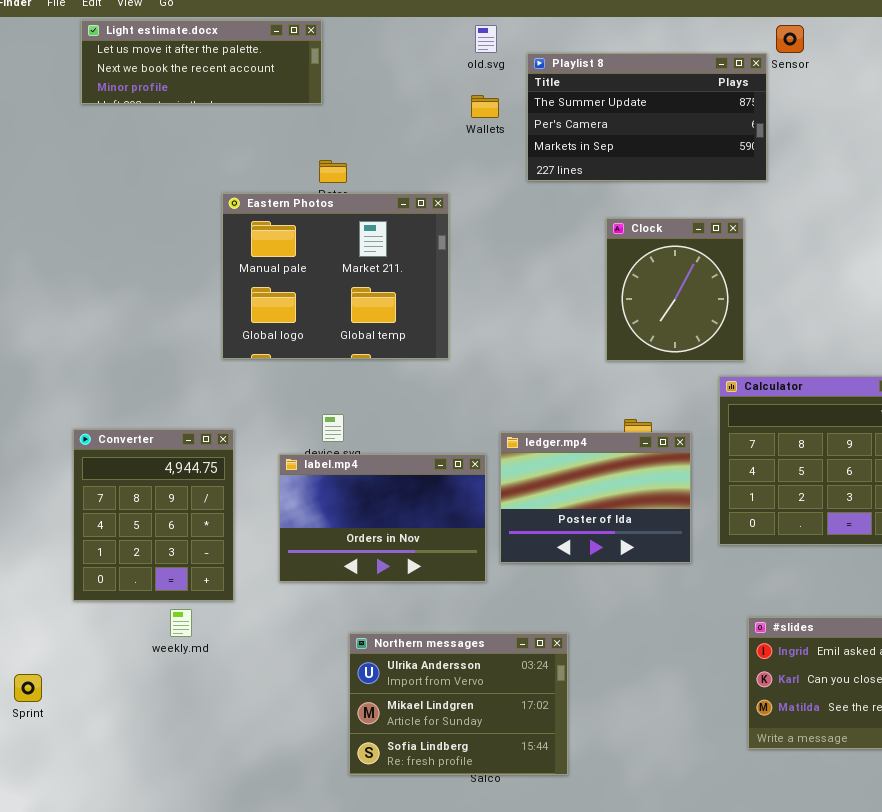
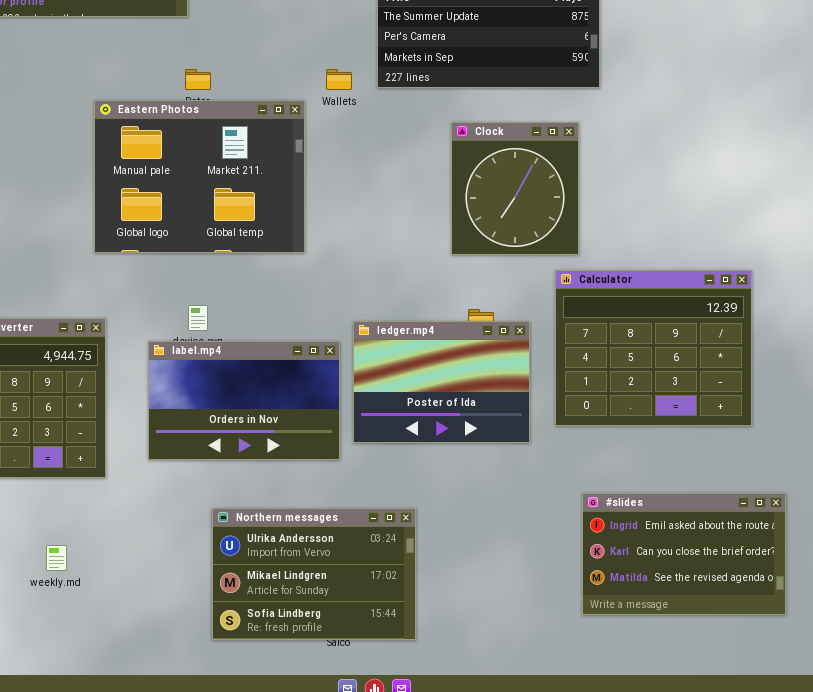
Wallets: [471,95,499,118] -> [326,69,352,90], moved
weekly.md: [170,609,192,637] -> [46,545,67,571], moved

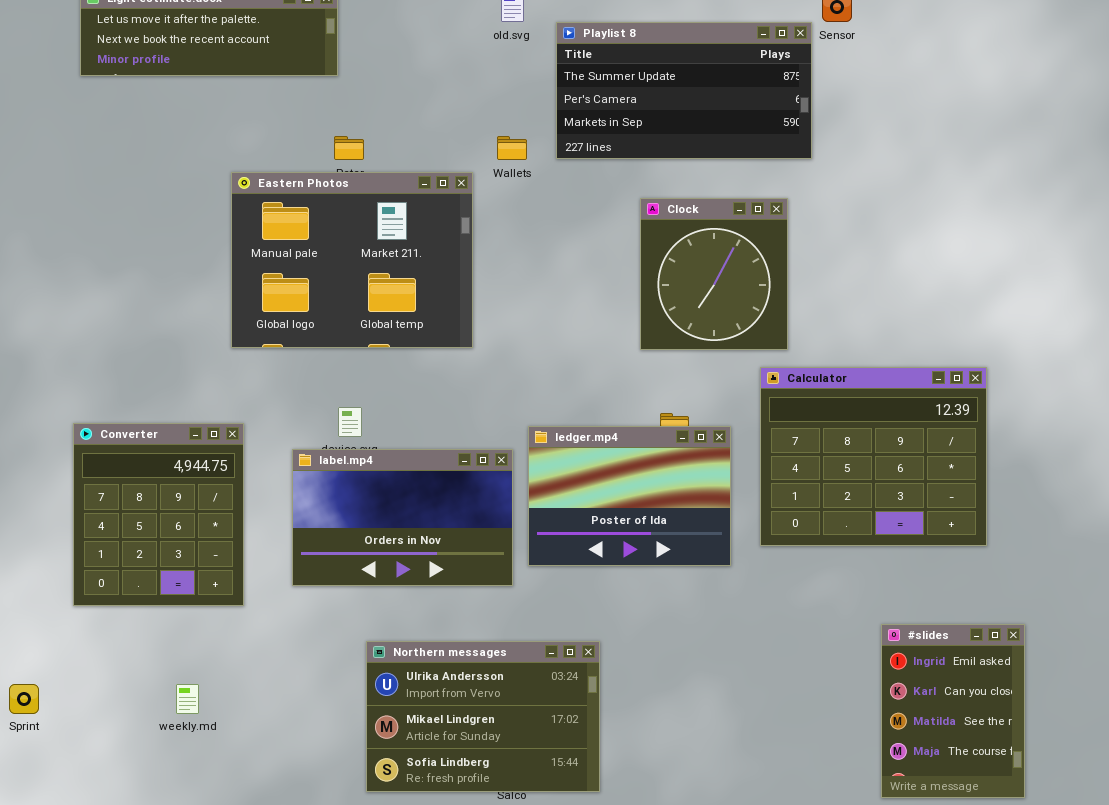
#slides: [582,493,786,615] -> [881,624,1025,798], resized

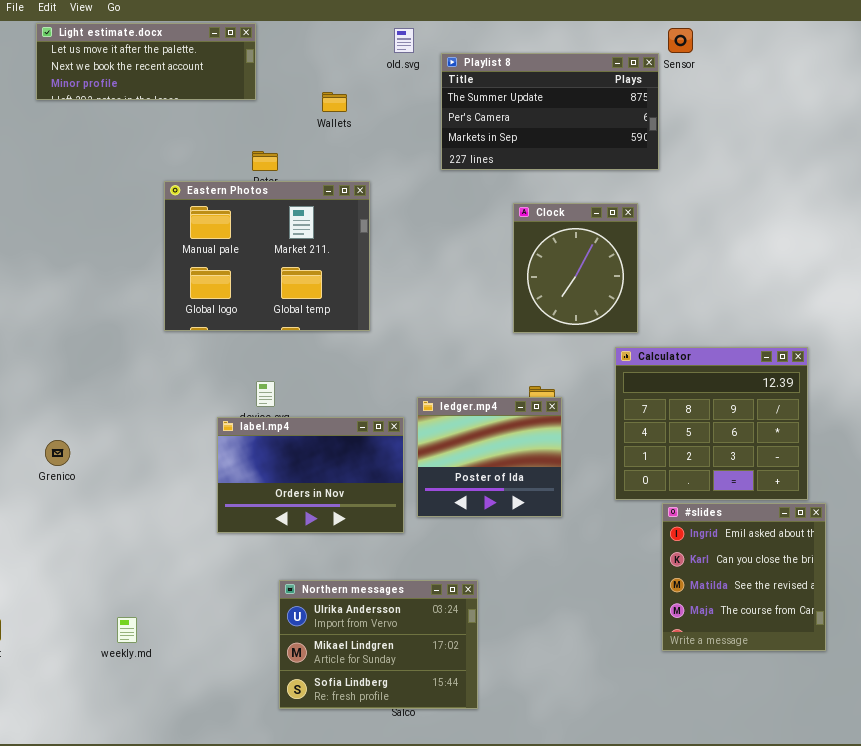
Wallets: [497,136,527,160] -> [322,92,347,112], moved
Converter: [73,423,244,606] -> none, closed
ledger.mp4: [528,426,731,566] -> [417,397,562,517], resized
#slides: [881,624,1025,798] -> [662,503,826,651], moved, resized

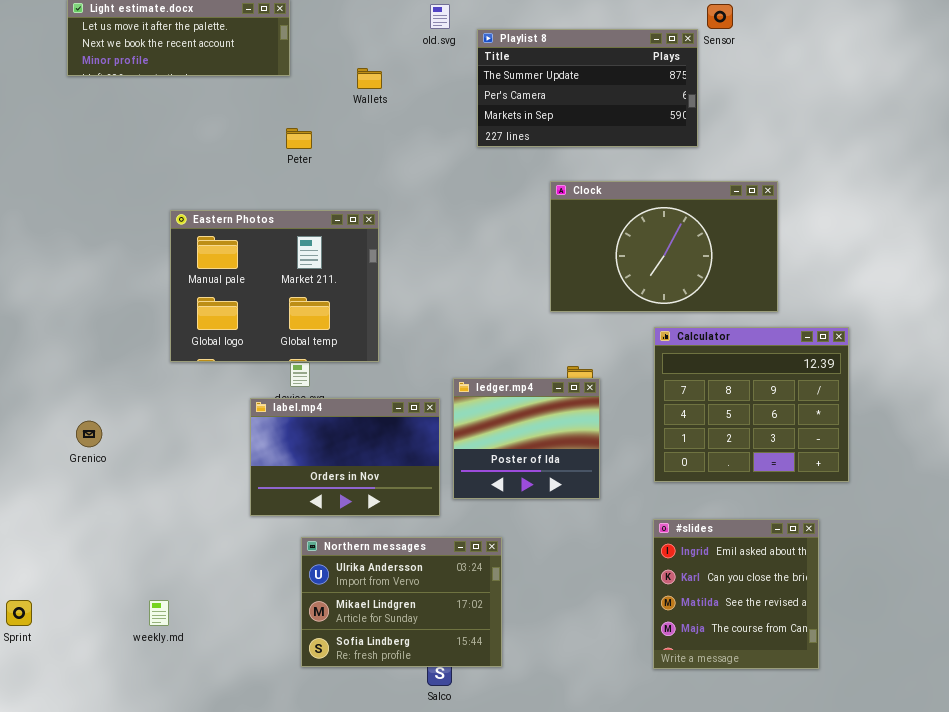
Eastern Photos: [164,181,370,331] -> [170,210,379,362], moved
Clock: [513,203,638,333] -> [550,181,778,312], resized
#slides: [662,503,826,651] -> [653,519,819,669], moved
Northern messages: [279,580,478,709] -> [301,537,502,667], moved

